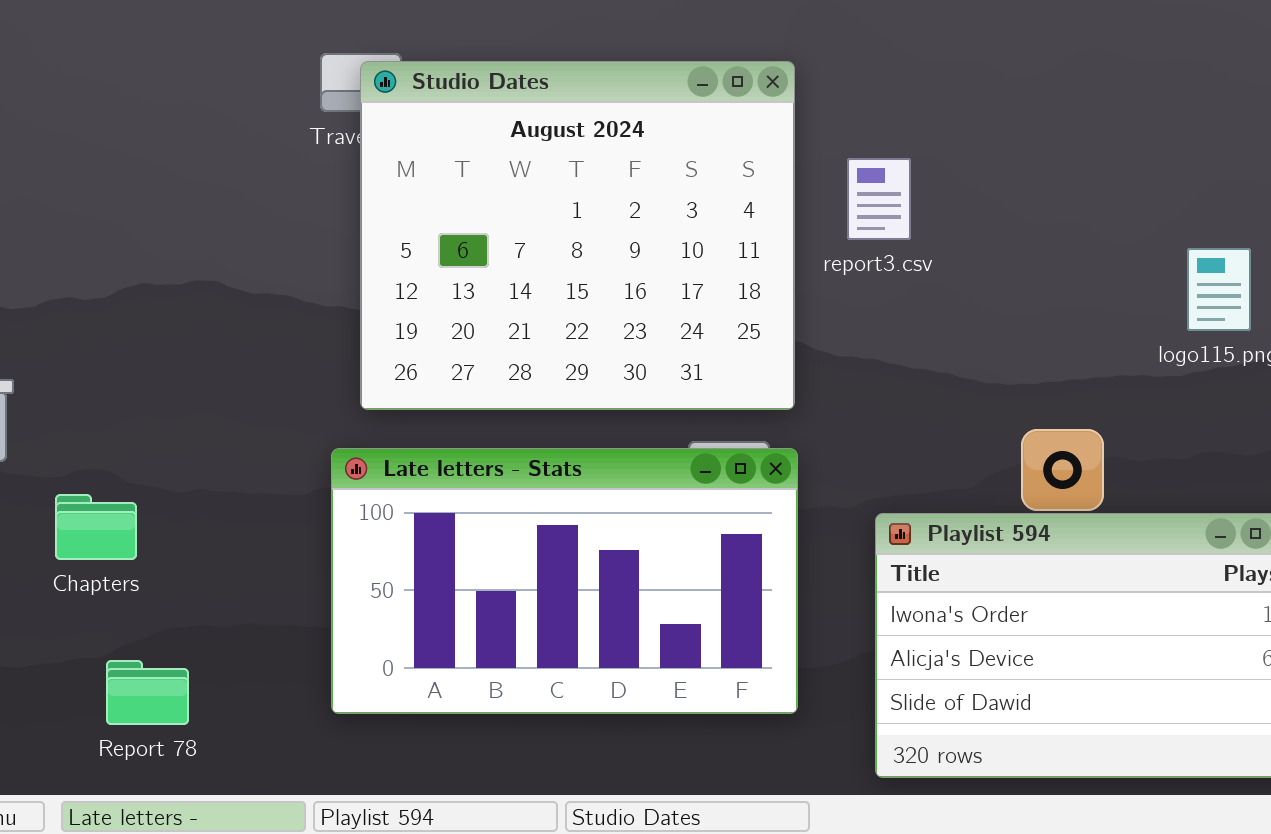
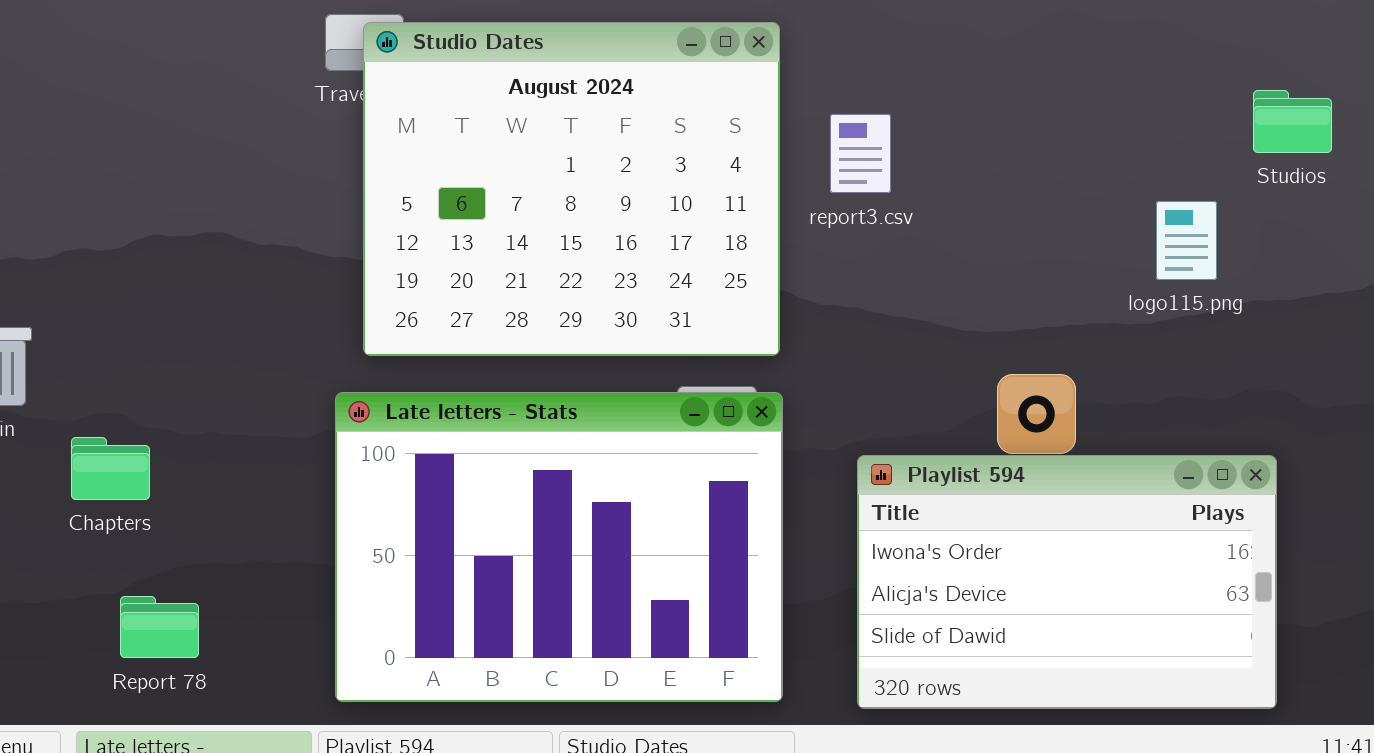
Late letters - Stats: [331,448,798,714] -> [335,392,783,702], resized

